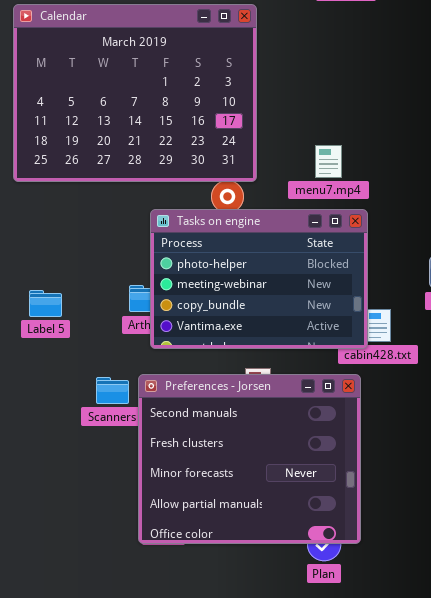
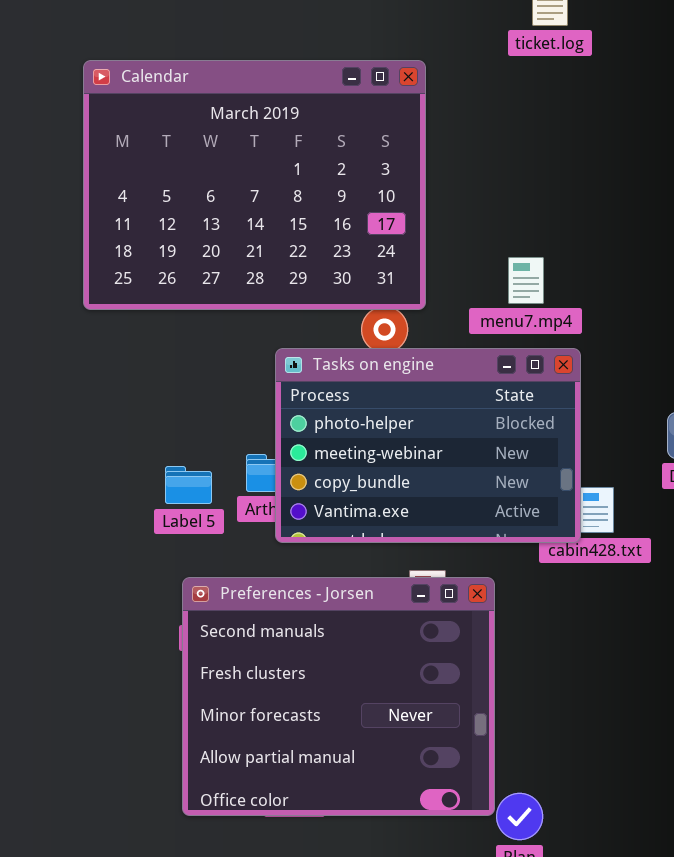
Label 5: [29,290,62,317] -> [165,466,212,504], moved
Preferences - Jorsen: [138,374,361,544] -> [182,577,495,816], moved

